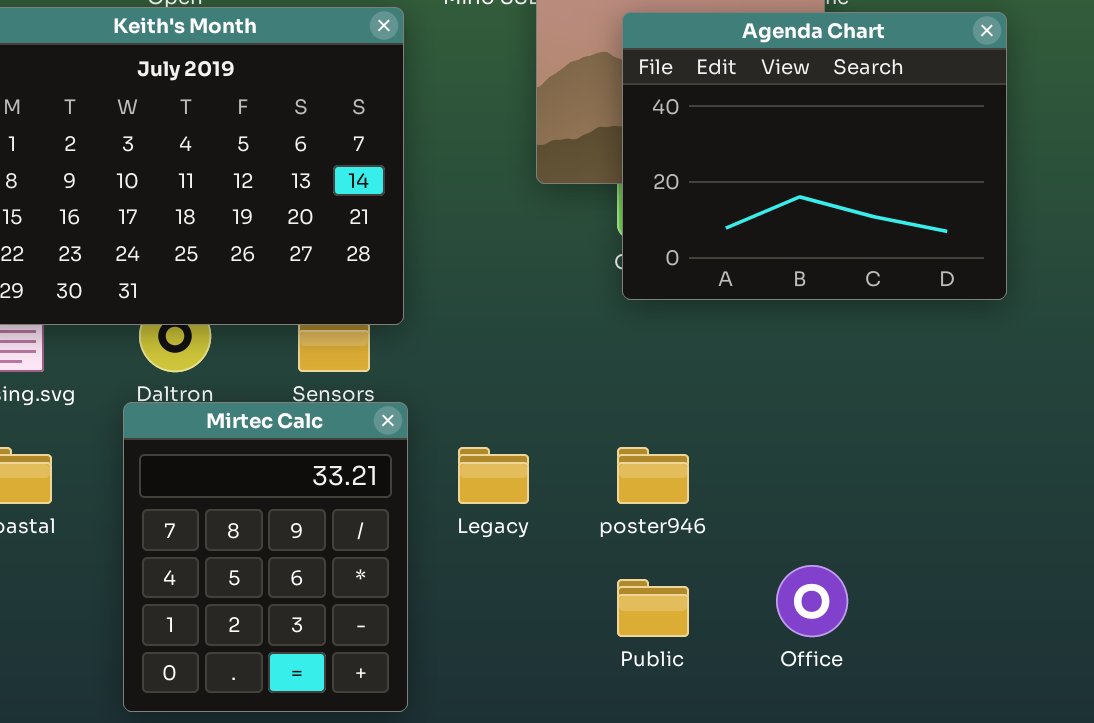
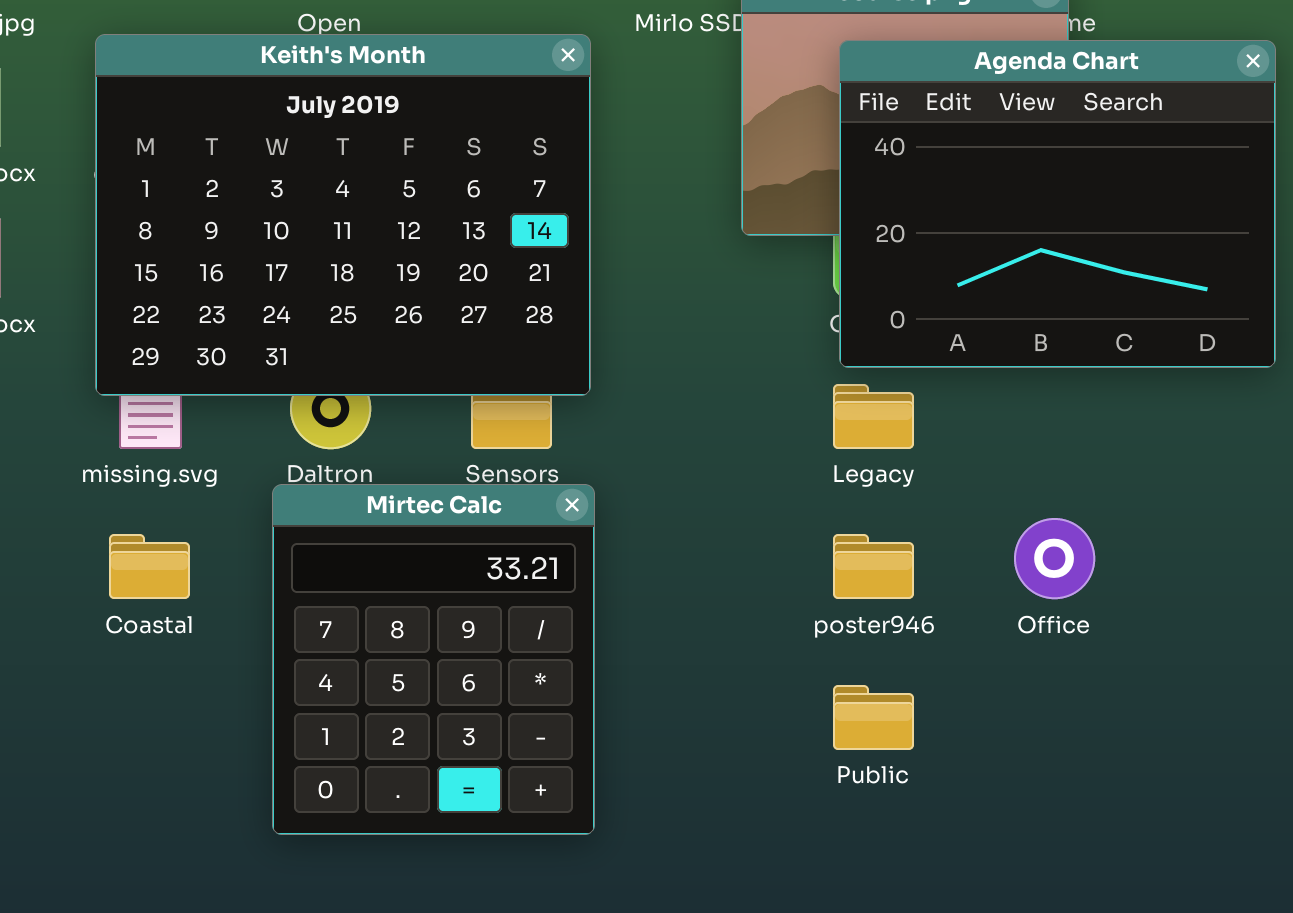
Legacy: [458,447,529,504] -> [833,384,914,449], moved
Office: [776,565,848,637] -> [1014,518,1095,599], moved

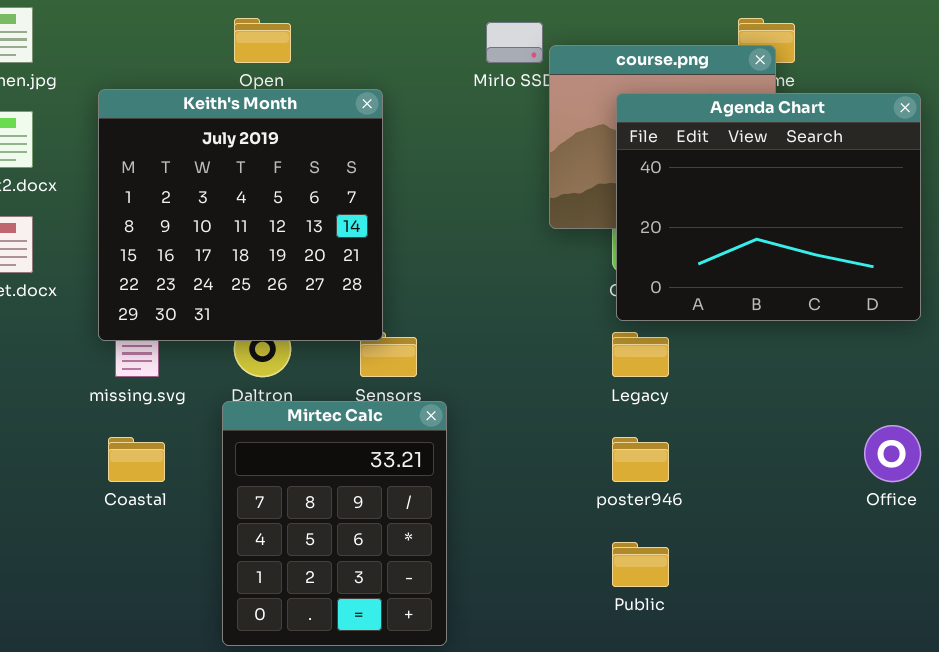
Keith's Month: [95,34,591,396] -> [98,89,383,341], resized
Office: [1014,518,1095,599] -> [864,425,921,482], moved

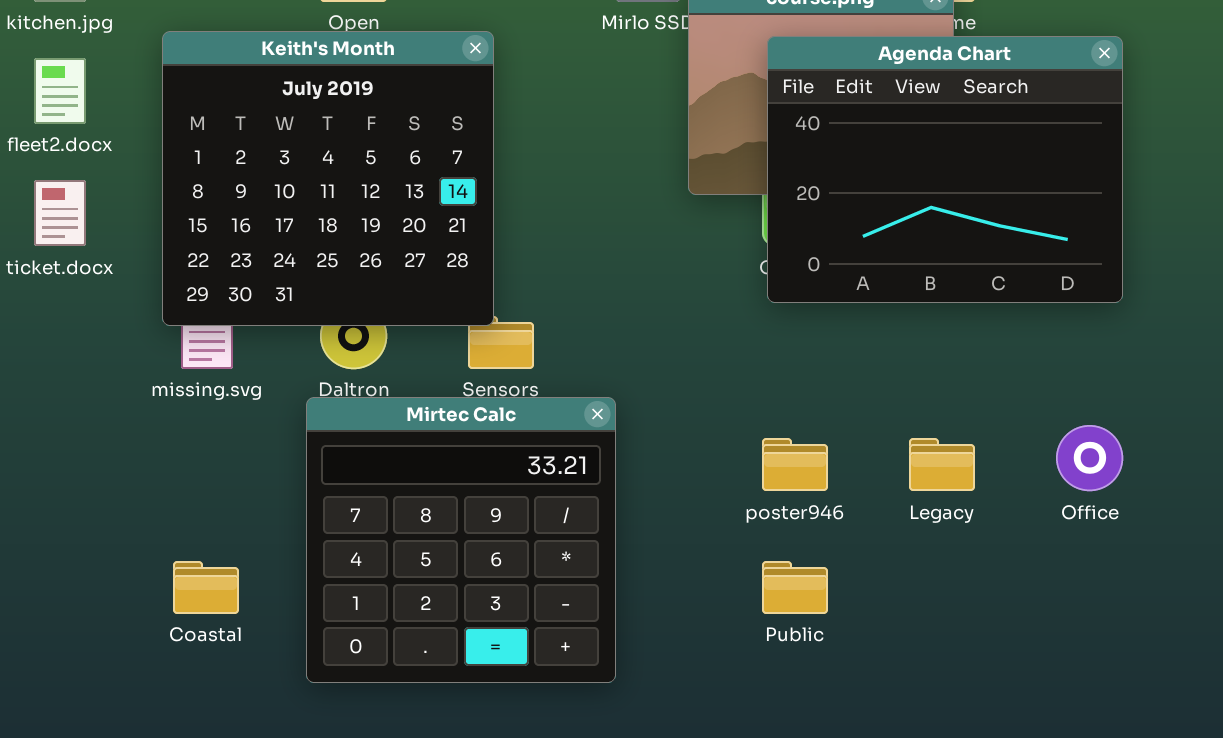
Legacy: [612,332,669,377] -> [909,438,975,491], moved
Mirtec Calc: [222,401,447,646] -> [306,397,616,683], resized
Coastal: [108,437,165,482] -> [173,561,239,614], moved

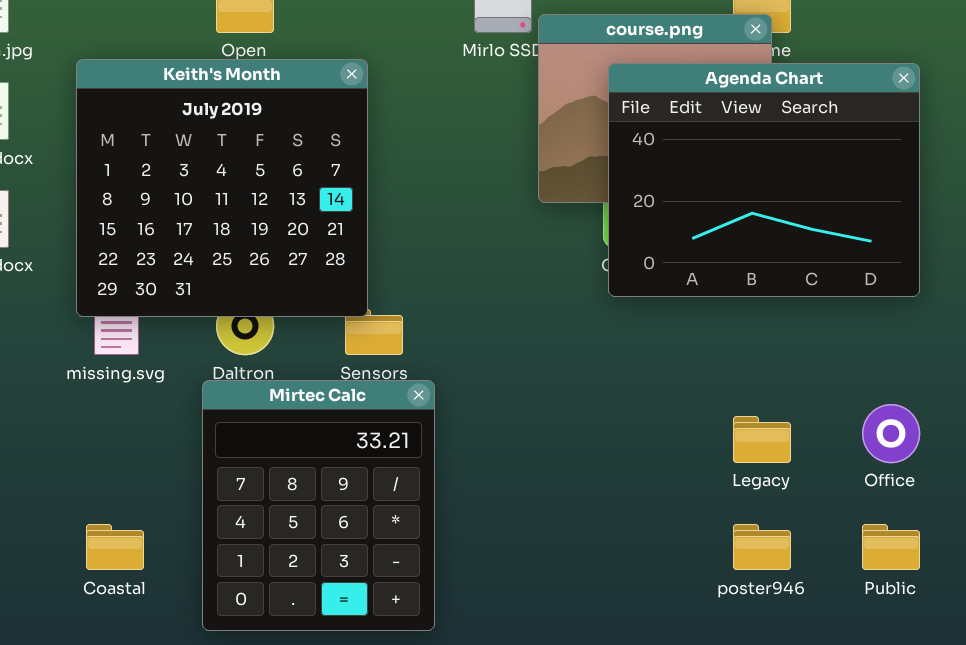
Mirtec Calc: [306,397,616,683] -> [202,380,435,631], resized
poster946: [762,438,828,491] -> [733,524,791,570], moved
Public: [762,561,828,614] -> [862,524,920,570], moved

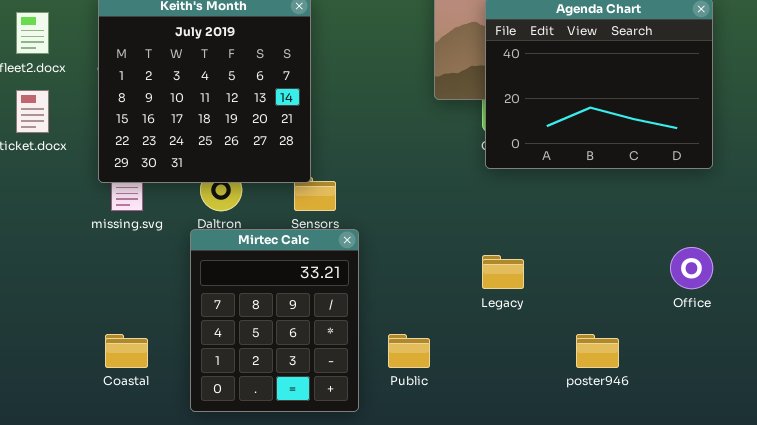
Legacy: [733,416,791,463] -> [482,255,524,289], moved
Public: [862,524,920,570] -> [388,334,430,368], moved

